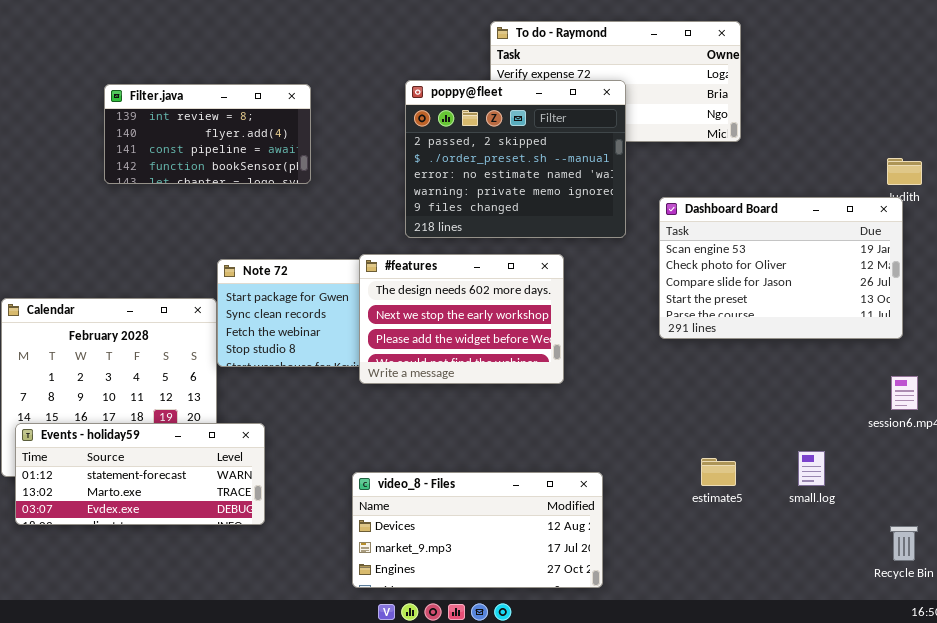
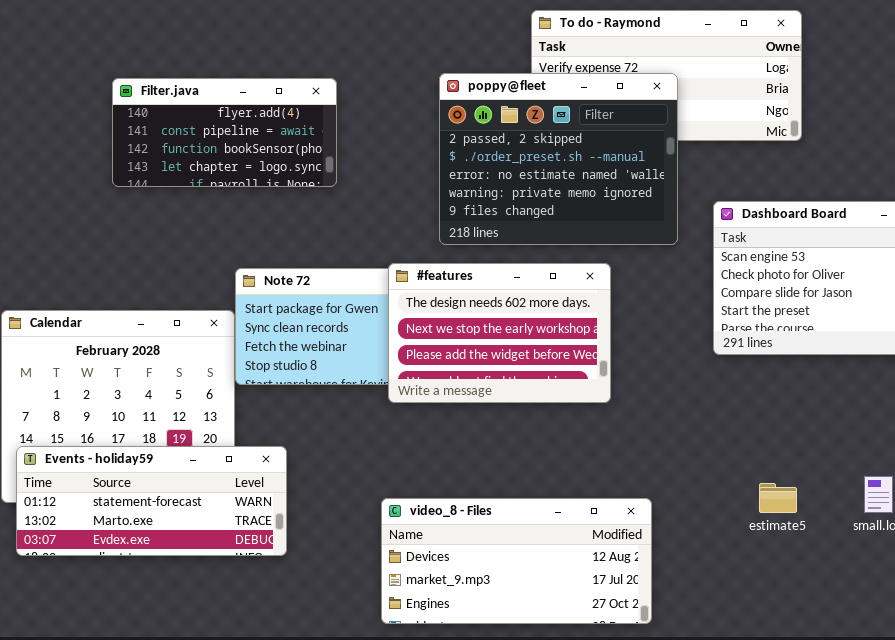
Filter.java: [104,84,311,184] -> [112,78,337,187], scrolled down 1 row

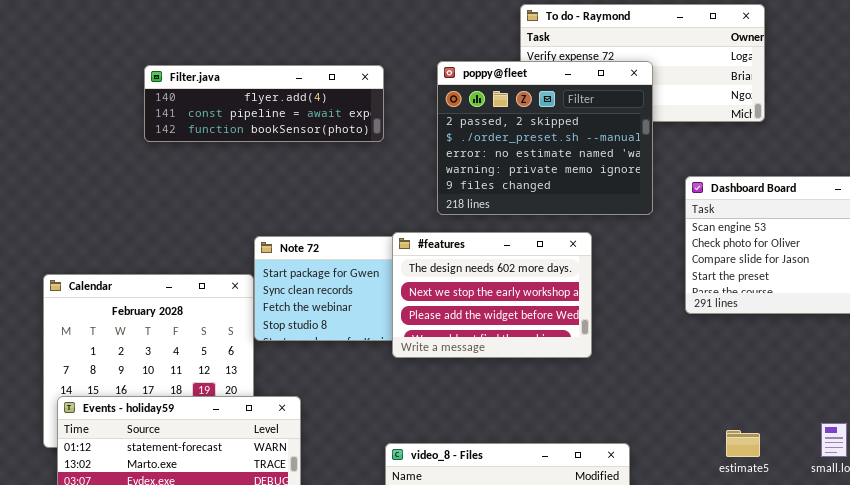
Filter.java: [112,78,337,187] -> [144,65,384,142], resized

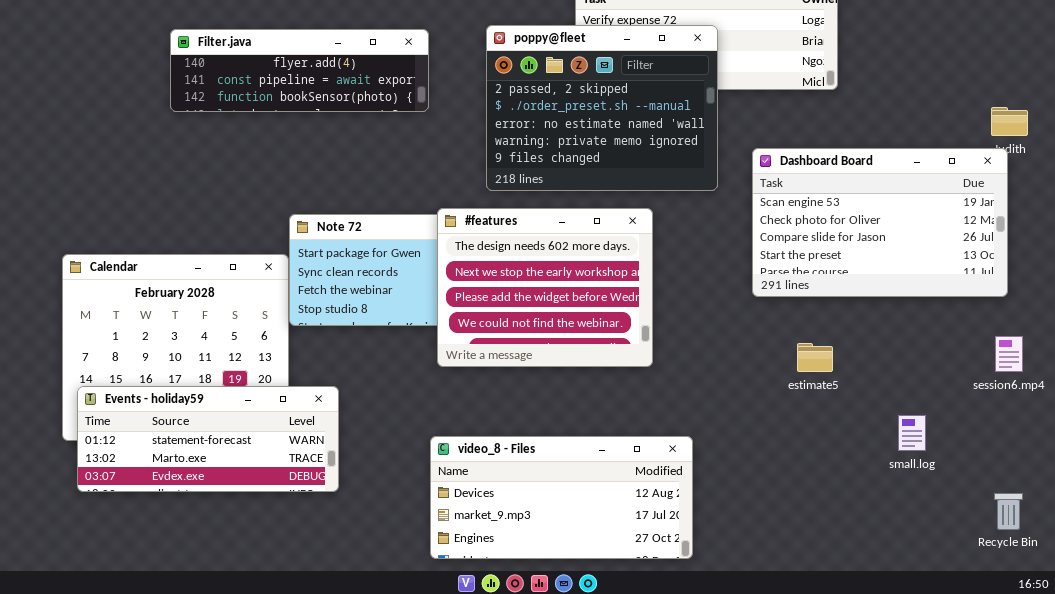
#features: [392,232,592,358] -> [437,208,653,367], resized
estimate5: [726,430,760,457] -> [797,343,833,372], moved

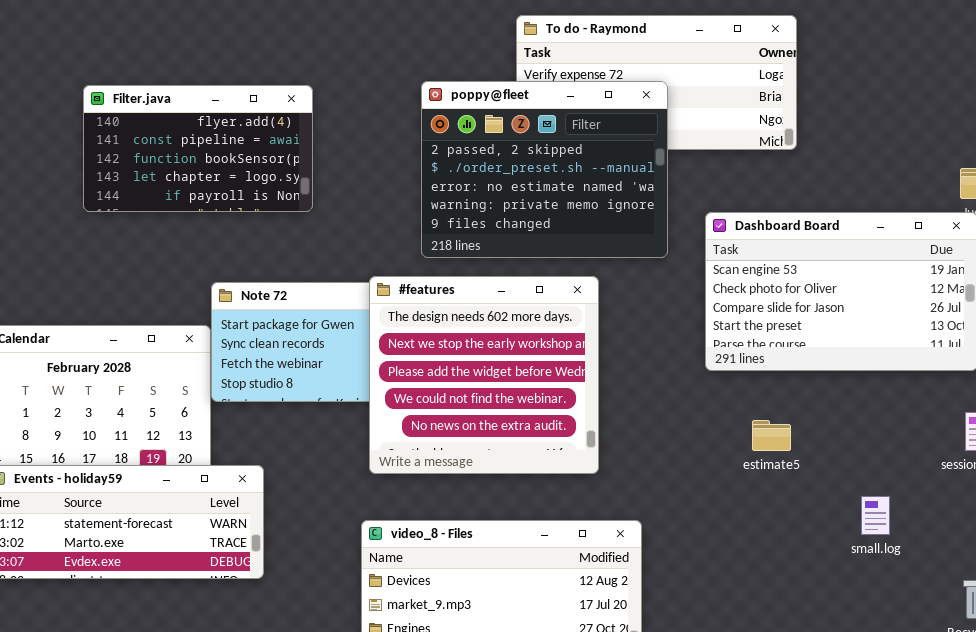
Filter.java: [170,29,429,112] -> [83,85,313,212], resized
#features: [437,208,653,367] -> [369,276,599,474], resized

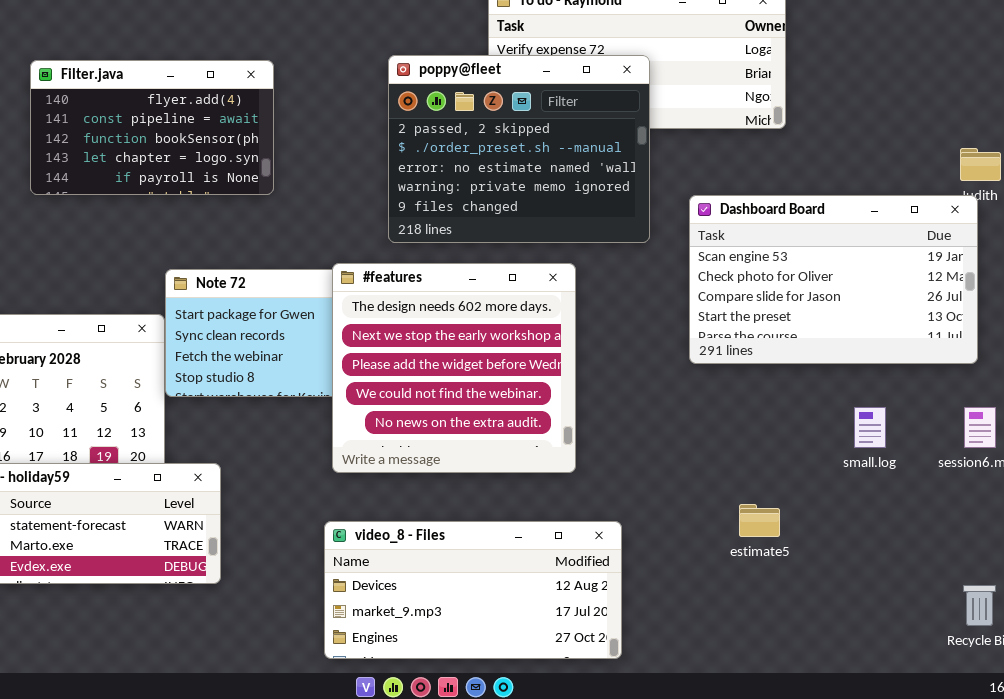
estimate5: [752,420,791,451] -> [739,504,780,537], moved
small.log: [861,496,890,535] -> [854,407,886,448], moved

